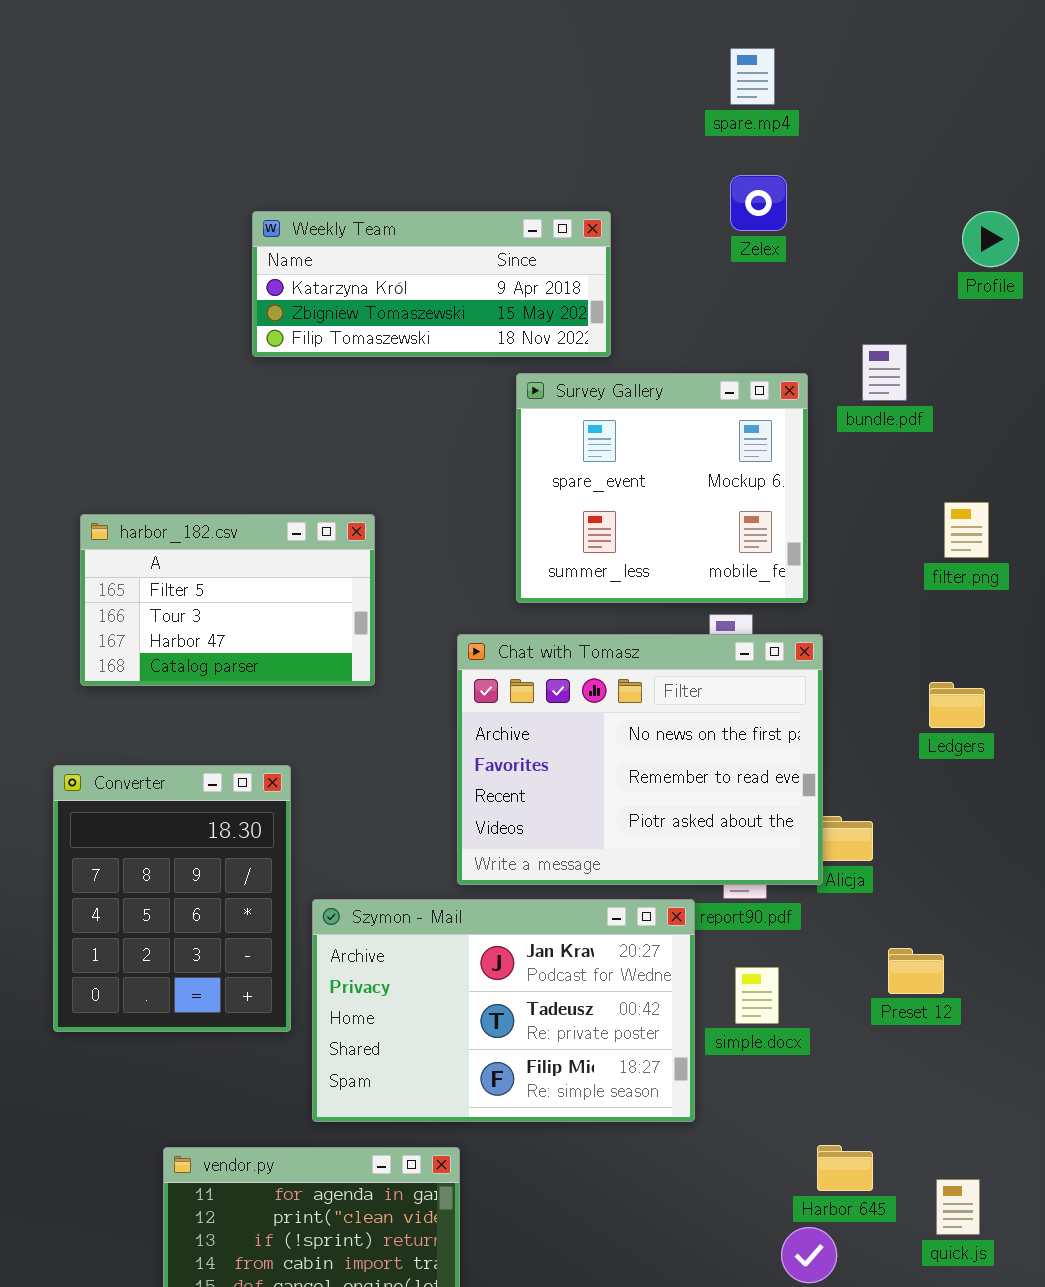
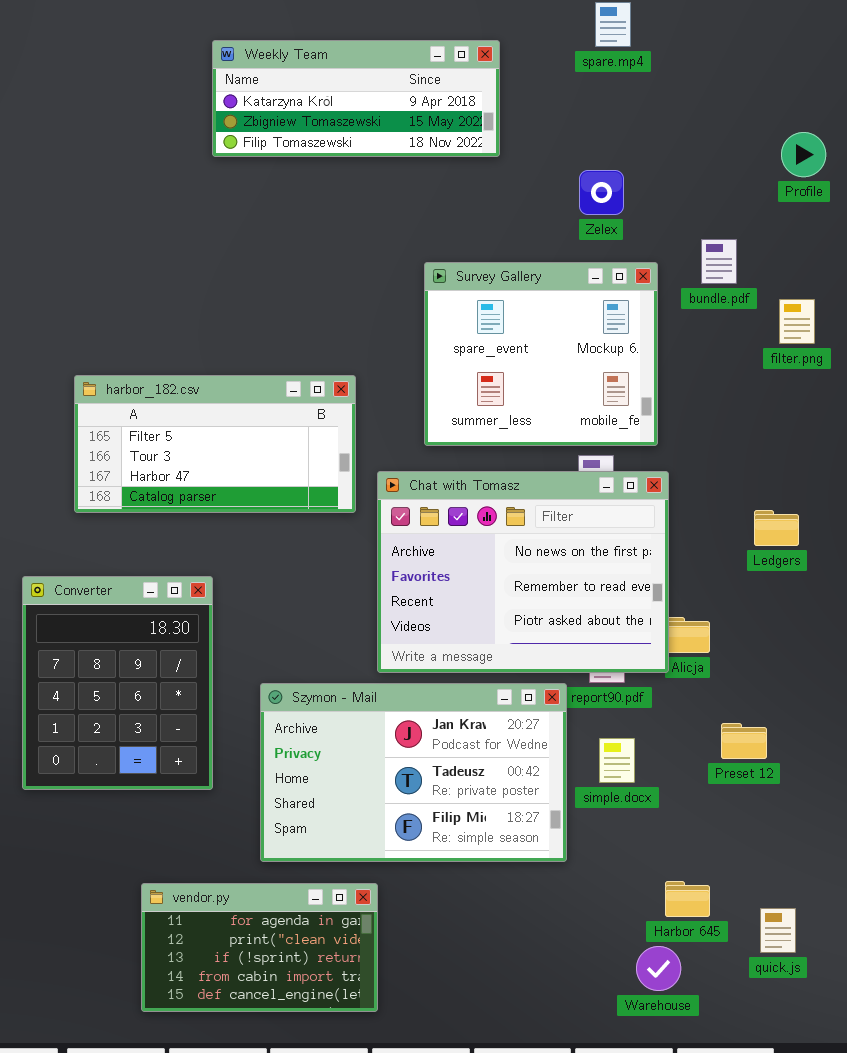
Zelex: [730,175,787,231] -> [579,170,624,215], moved
Weekly Team: [252,211,611,357] -> [212,40,500,157], moved
filter.png: [944,502,989,558] -> [779,299,815,344], moved
harbor_182.csv: [80,514,375,686] -> [74,375,356,513], resized
Converter: [53,765,291,1032] -> [22,576,213,790], moved

